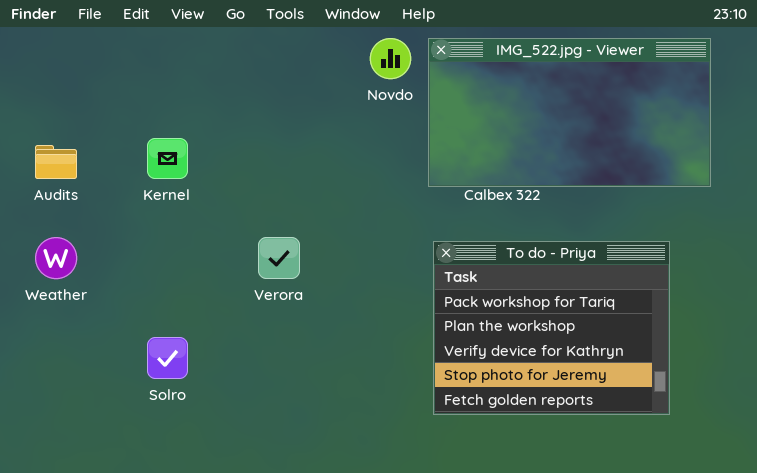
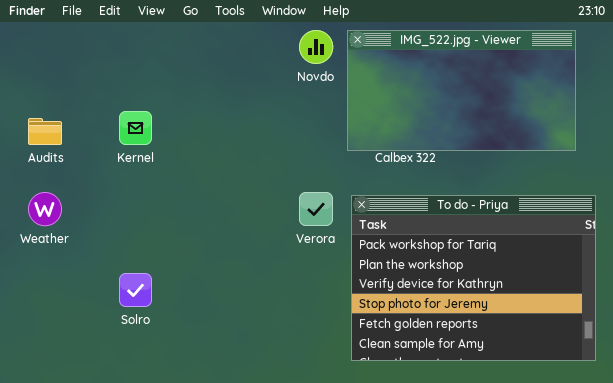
Verora: [258,237,300,279] -> [299,192,333,226], moved
To do - Priya: [433,241,670,415] -> [351,195,596,361], resized

